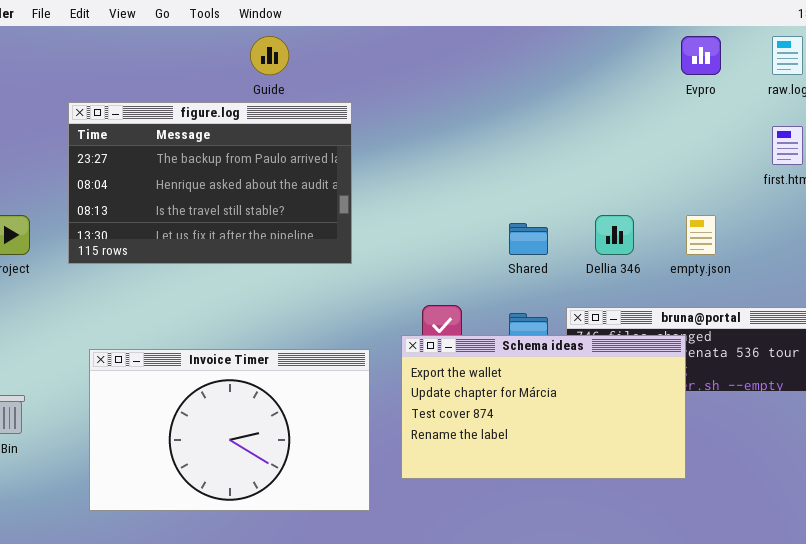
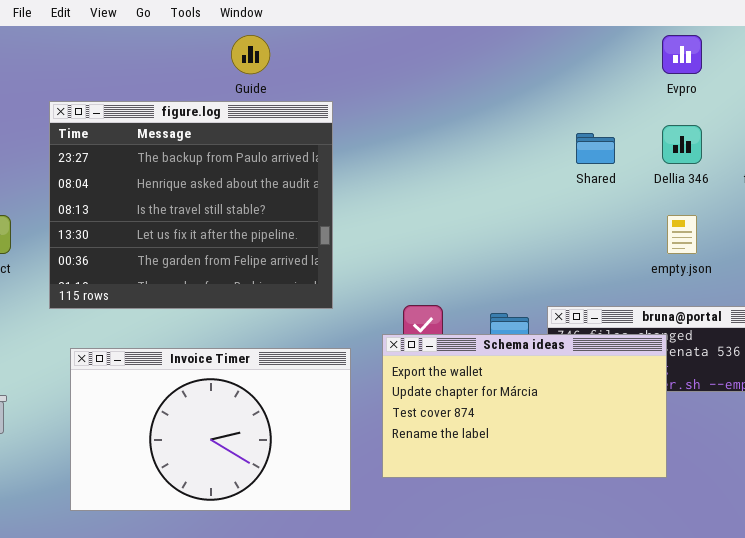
figure.log: [68,102,352,264] -> [49,101,333,309], resized
Dellia 346: [595,215,634,255] -> [662,125,702,164], moved
Shared: [509,223,548,255] -> [576,133,615,164], moved

